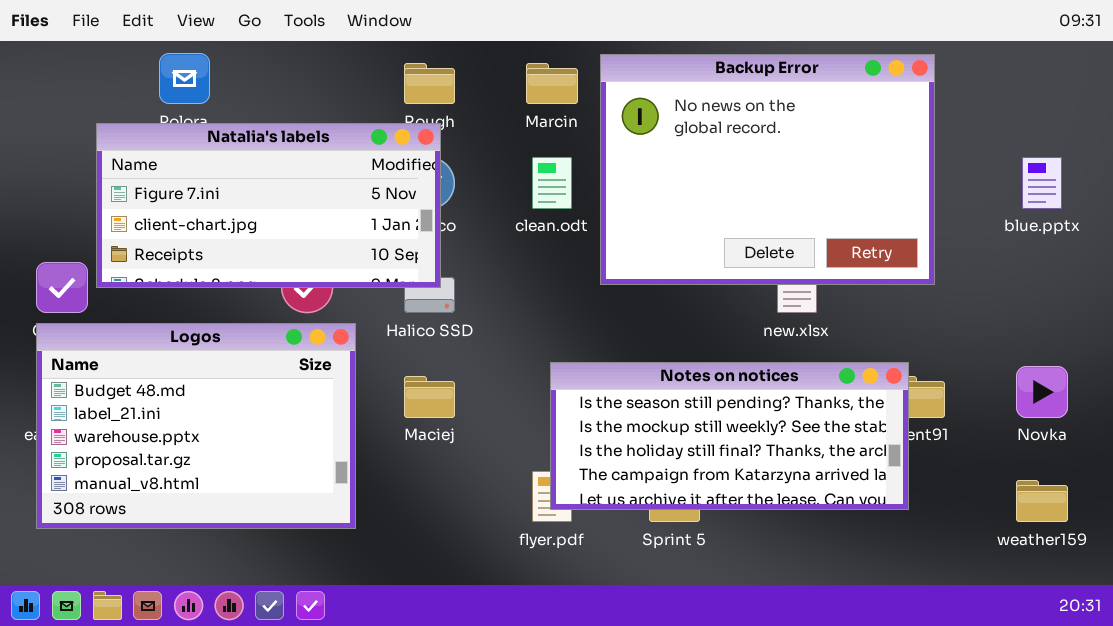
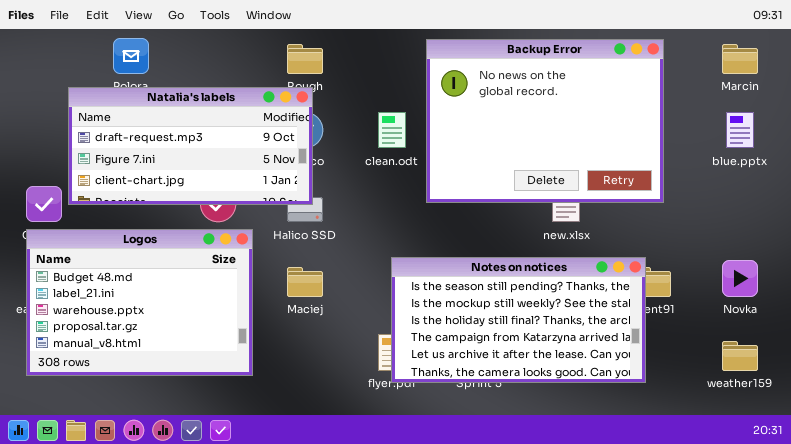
Marcin: [526,63,578,104] -> [722,44,758,74], moved
Natalia's labels: [96,123,441,288] -> [68,87,313,205], scrolled up 1 row
Notes on notices: [550,362,909,510] -> [391,257,646,383], resized

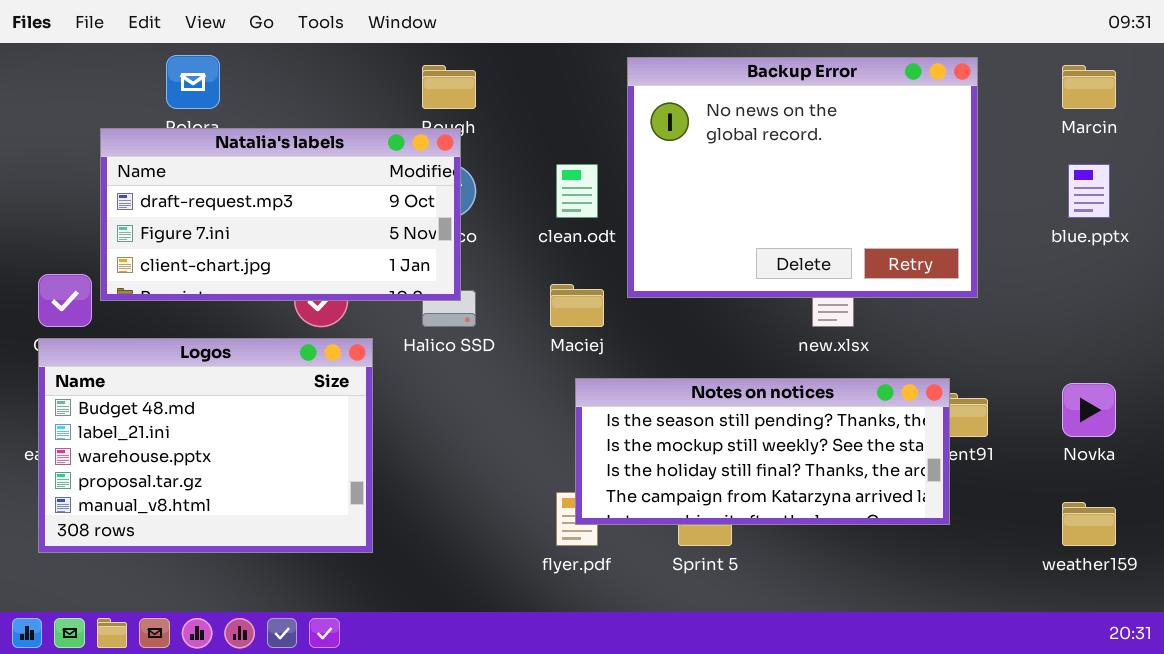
Notes on notices: [391,257,646,383] -> [575,378,950,525], resized
Maciej: [287,267,323,297] -> [550,284,604,327], moved

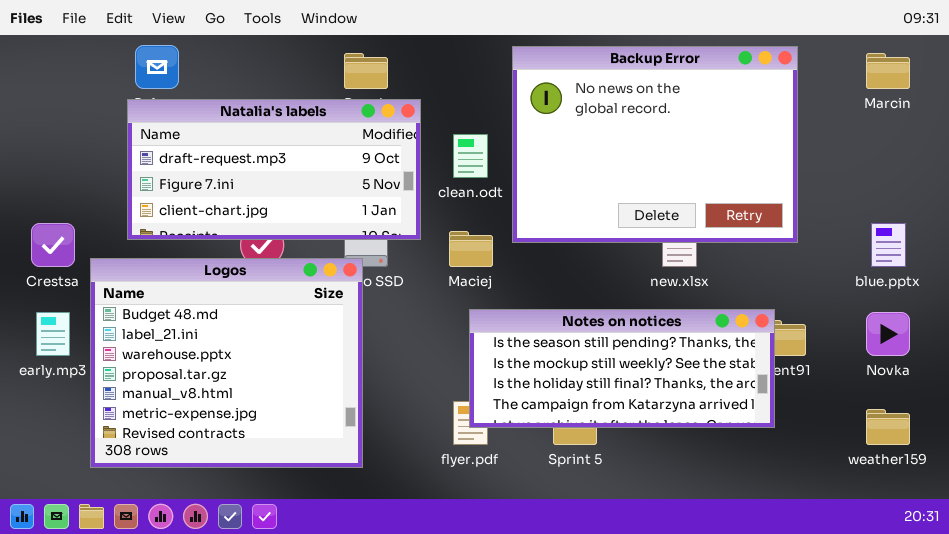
Natalia's labels: [100,128,461,301] -> [127,99,421,240], moved
blue.pptx: [1068,164,1110,218] -> [871,223,906,267], moved
Logos: [38,338,373,553] -> [90,258,363,468], moved, resized

